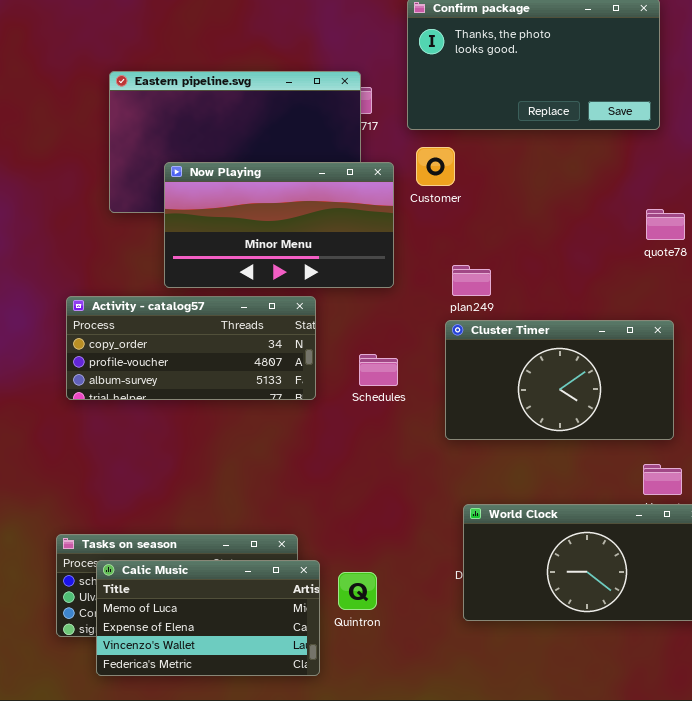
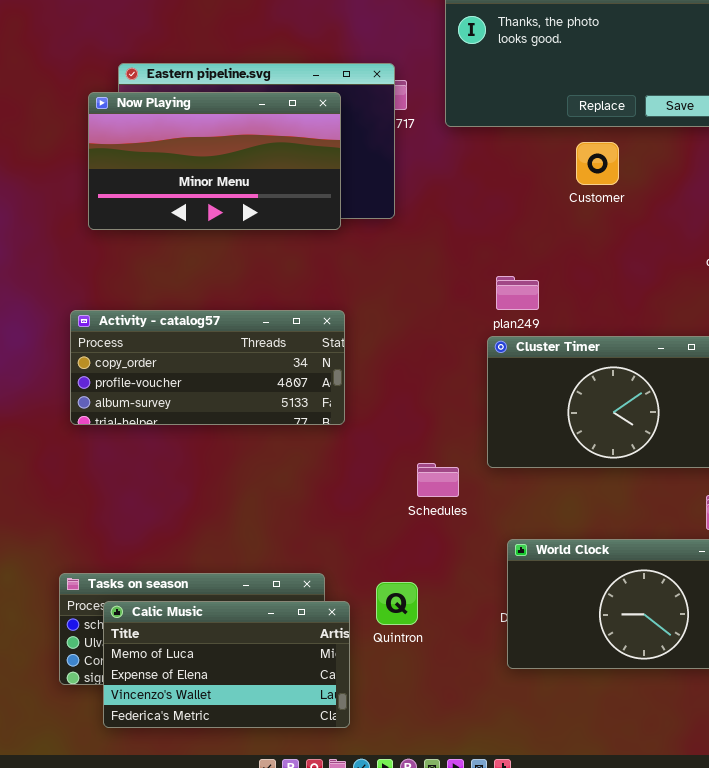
Customer: [416,147,455,186] -> [576,142,619,185], moved
Now Playing: [164,162,394,288] -> [88,92,341,230], moved
Schedules: [359,354,398,386] -> [417,463,459,497], moved
Quintron: [338,572,377,610] -> [376,582,418,625], moved

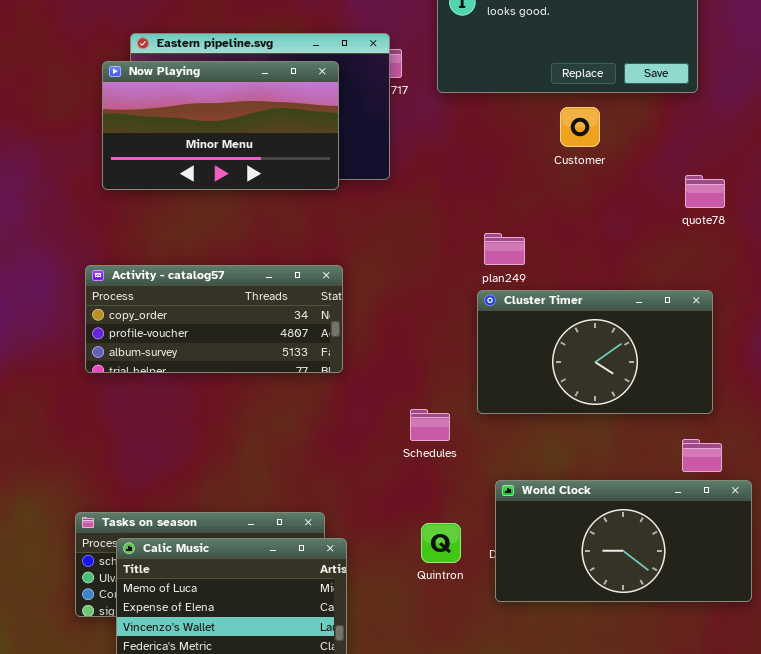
Quintron: [376,582,418,625] -> [421,523,461,563], moved

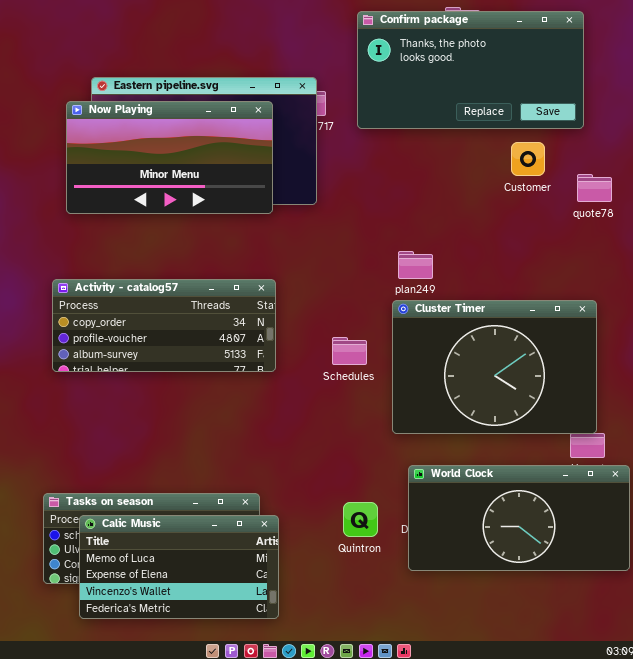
Customer: [560,107,600,147] -> [511,142,545,176], moved
quote78: [685,175,725,208] -> [577,174,612,202], moved
Cluster Timer: [477,290,713,414] -> [392,300,597,434], resized
Schedules: [410,409,450,441] -> [332,337,367,365], moved

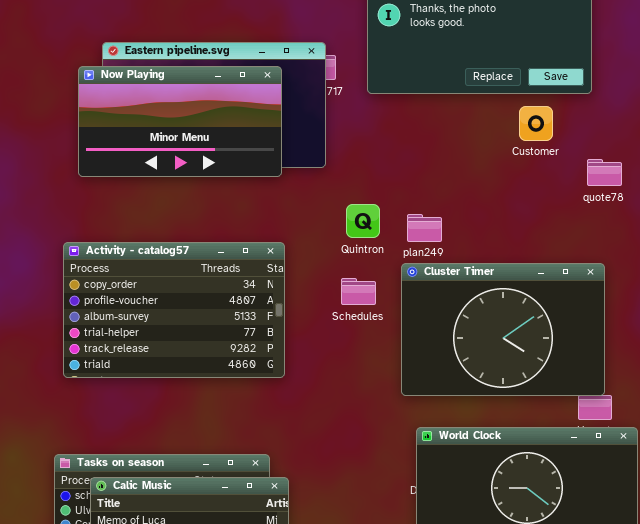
quote78: [577,174,612,202] -> [587,159,622,186], moved
Activity - catalog57: [52,279,276,372] -> [63,242,285,378], resized
Schedules: [332,337,367,365] -> [341,278,376,305], moved
Quintron: [343,502,378,537] -> [346,204,380,238], moved

